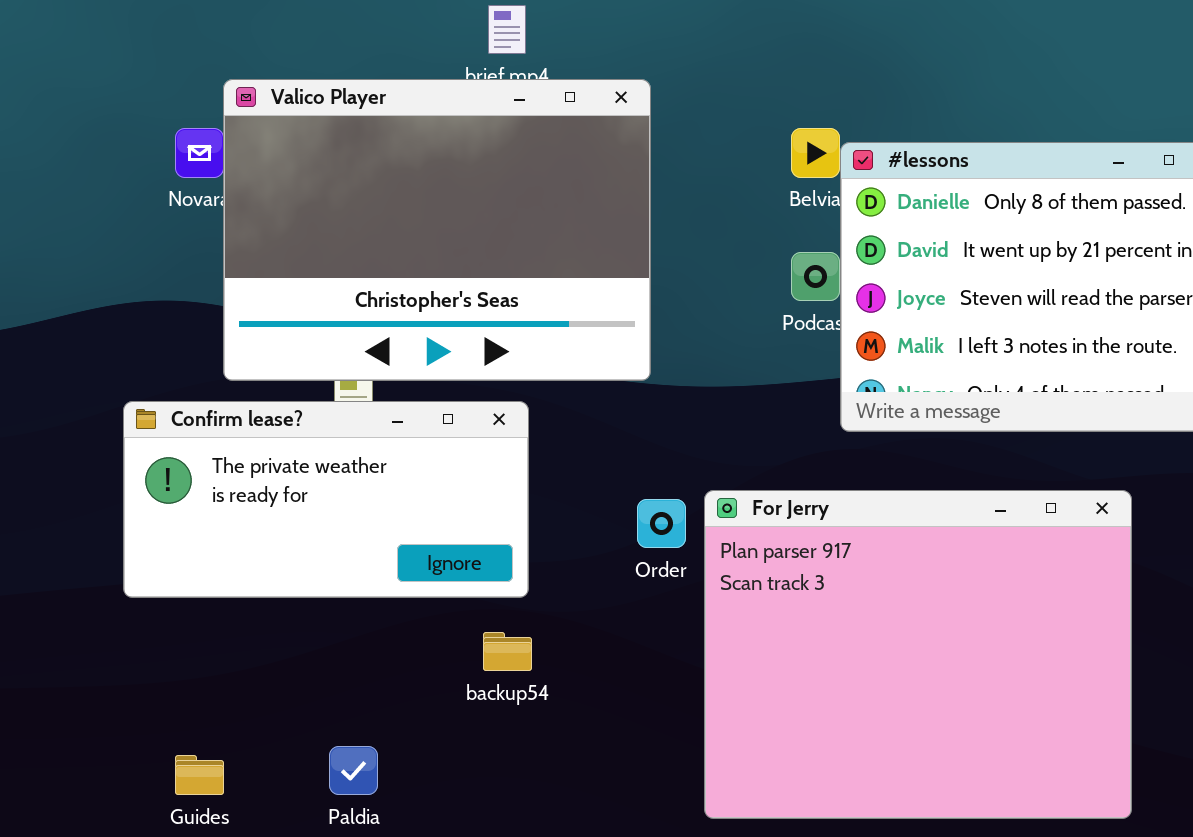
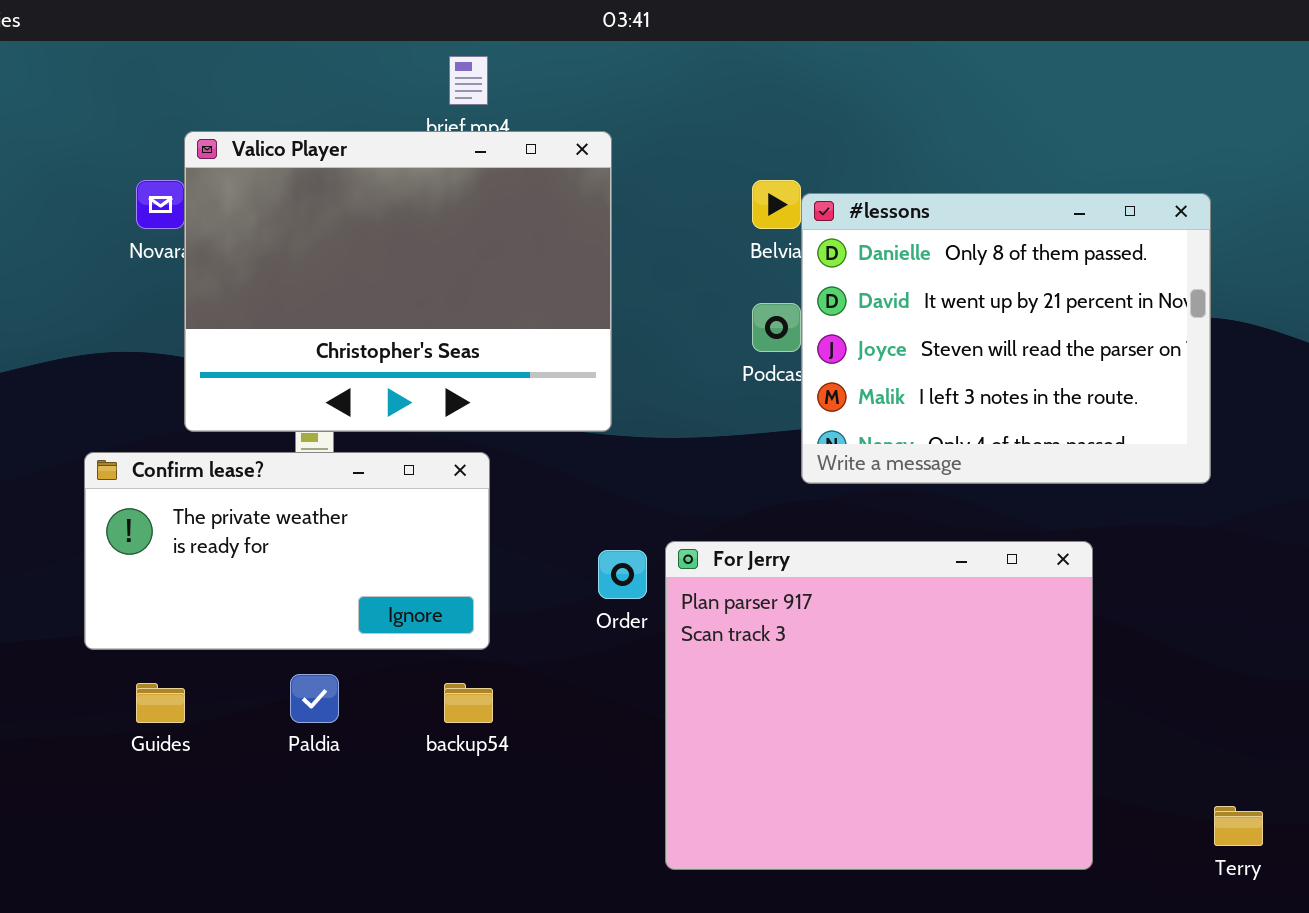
Paldia: [329,746,378,795] -> [290,674,339,723], moved
Guides: [175,755,224,795] -> [136,683,185,723], moved

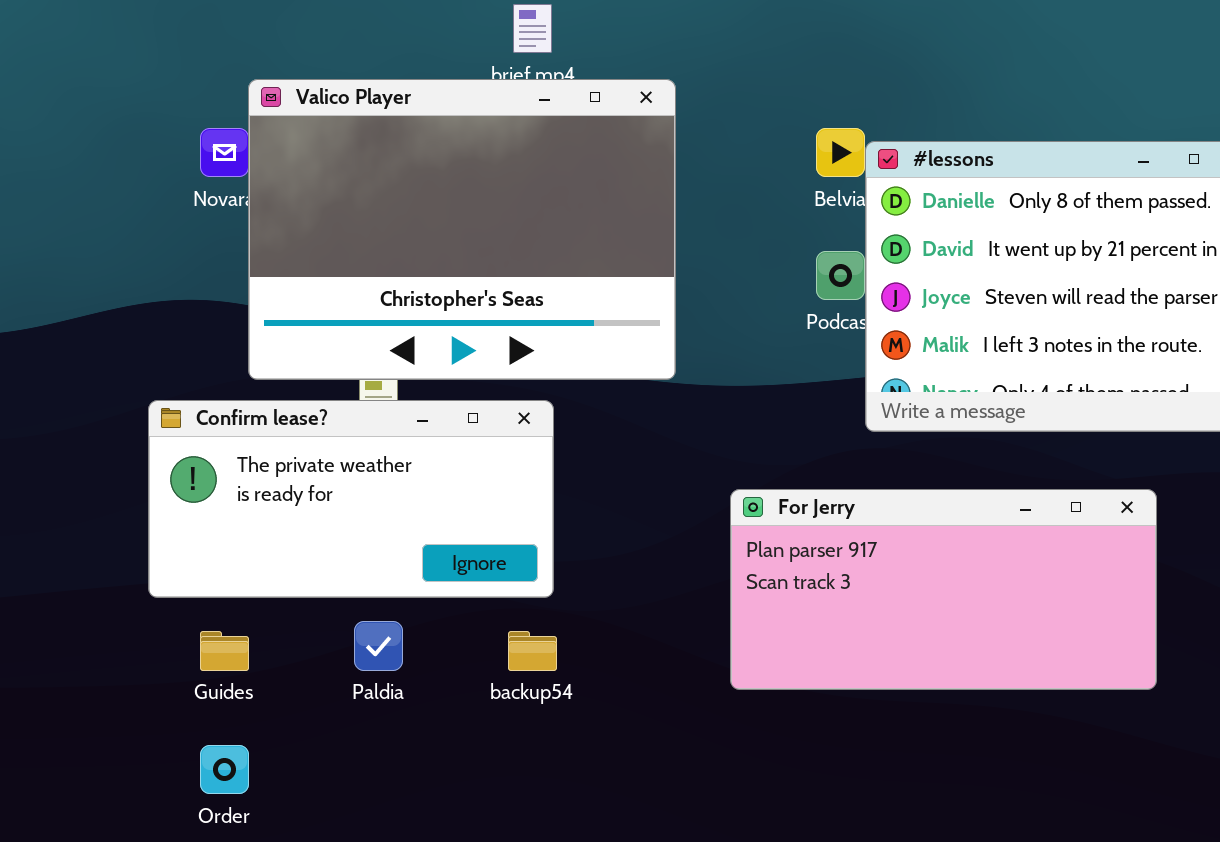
For Jerry: [665,541,1093,870] -> [730,489,1157,690], resized
Order: [598,550,647,599] -> [200,745,249,794], moved

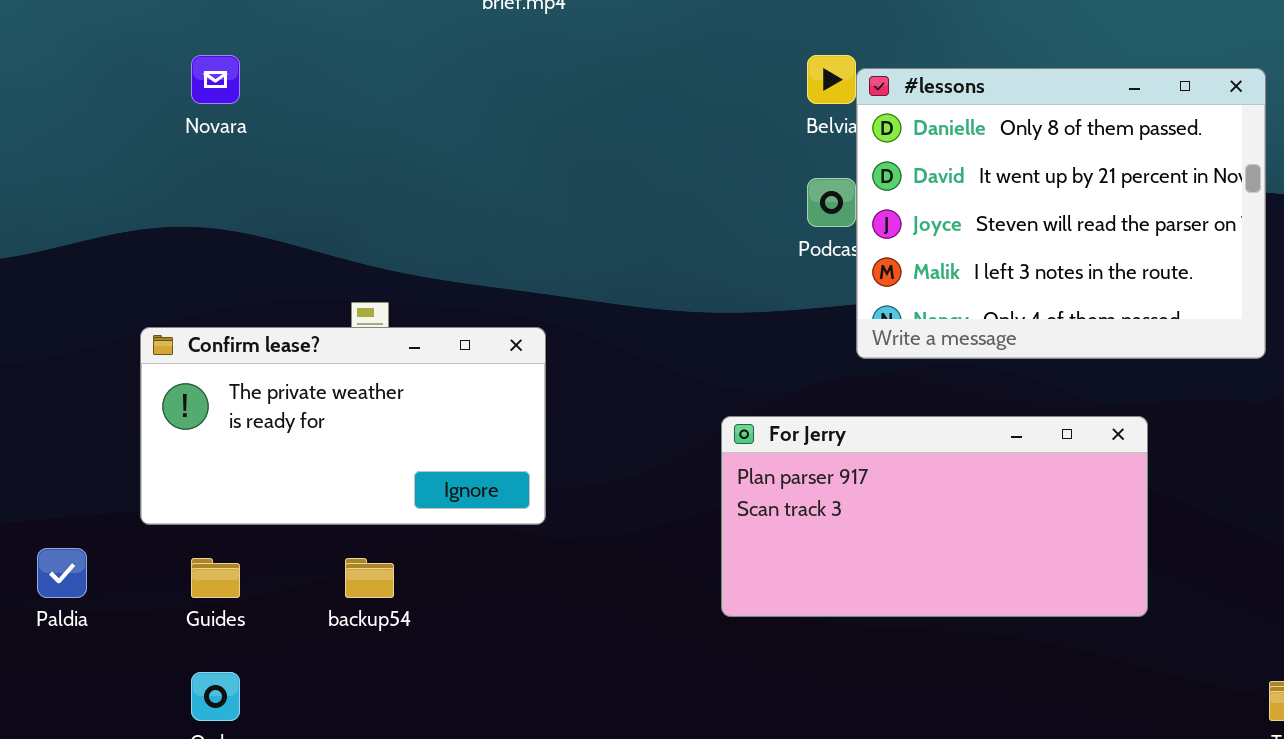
Valico Player: [248,79,676,380] -> none, closed
Paldia: [354,621,403,671] -> [37,548,87,598], moved
backup54: [508,631,557,671] -> [345,558,394,598], moved

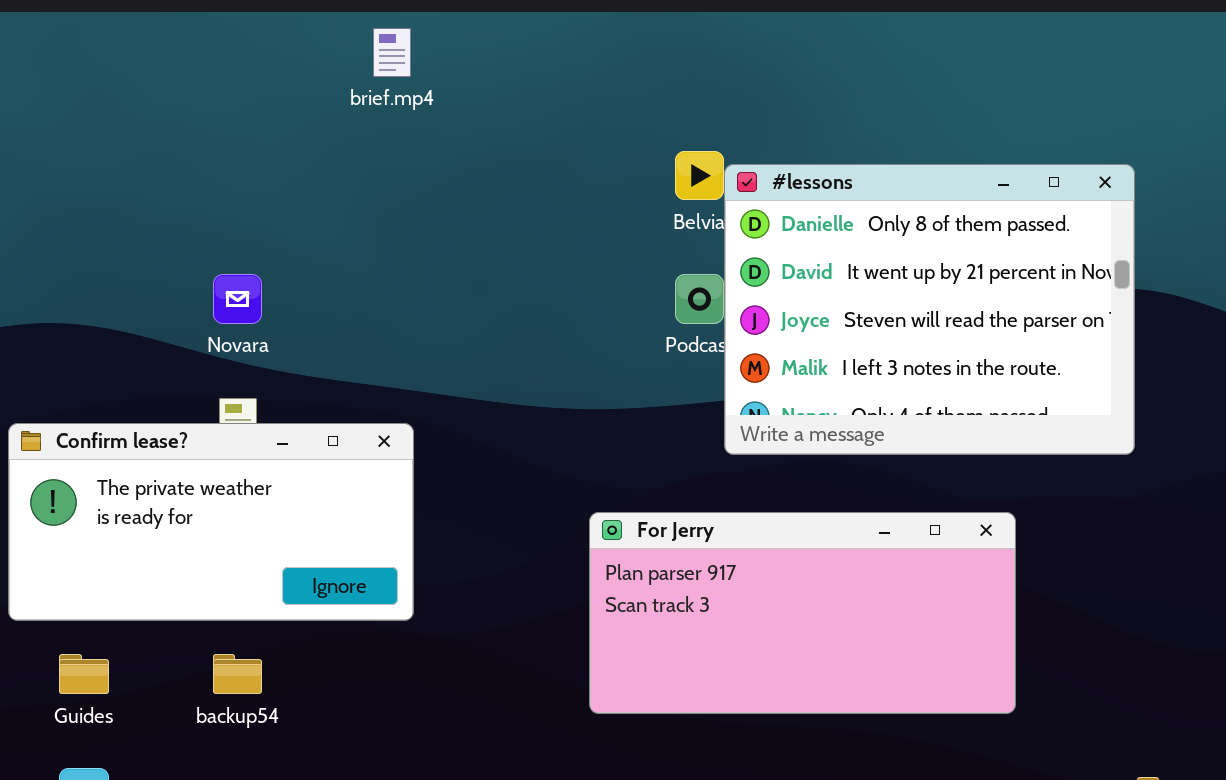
Novara: [191,55,240,104] -> [213,274,262,324], moved

